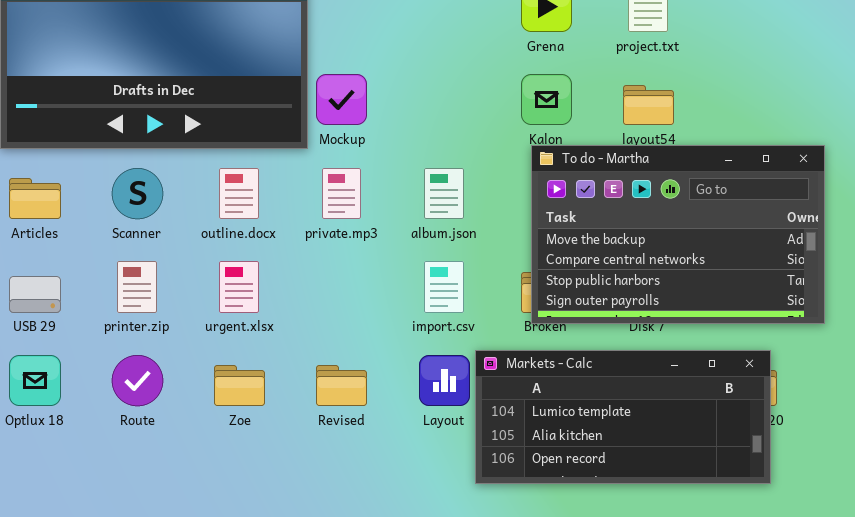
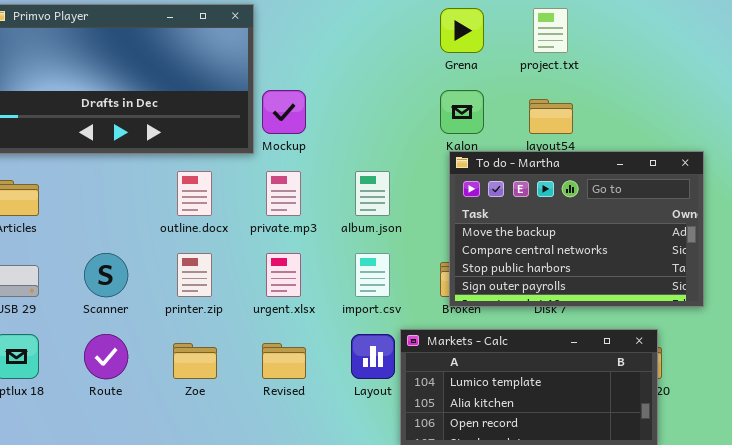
Scanner: [112,168,163,219] -> [84,253,128,297], moved
printer.zip: [117,261,157,313] -> [177,253,212,297], moved
urgent.xlsx: [219,261,259,313] -> [266,253,301,297], moved

